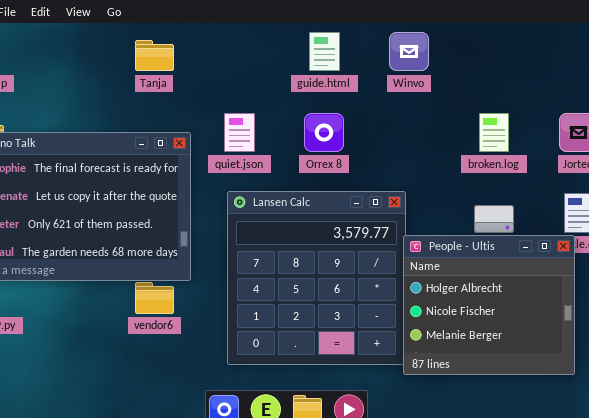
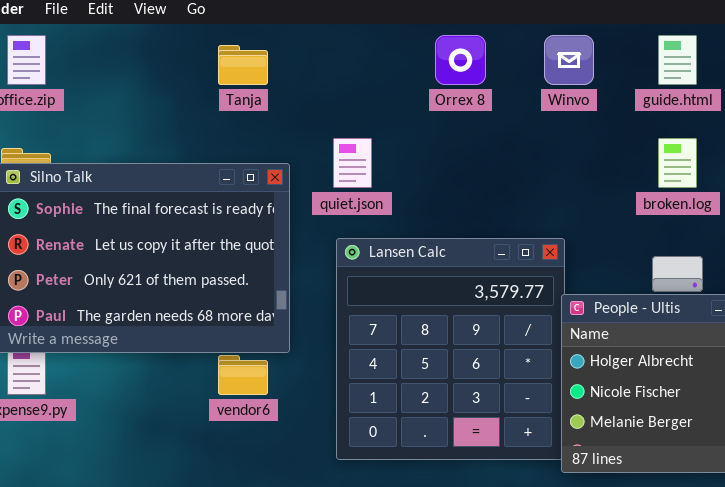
guide.html: [309,32,340,71] -> [658,35,697,85], moved
Orrex 8: [304,113,344,152] -> [435,35,486,85], moved

